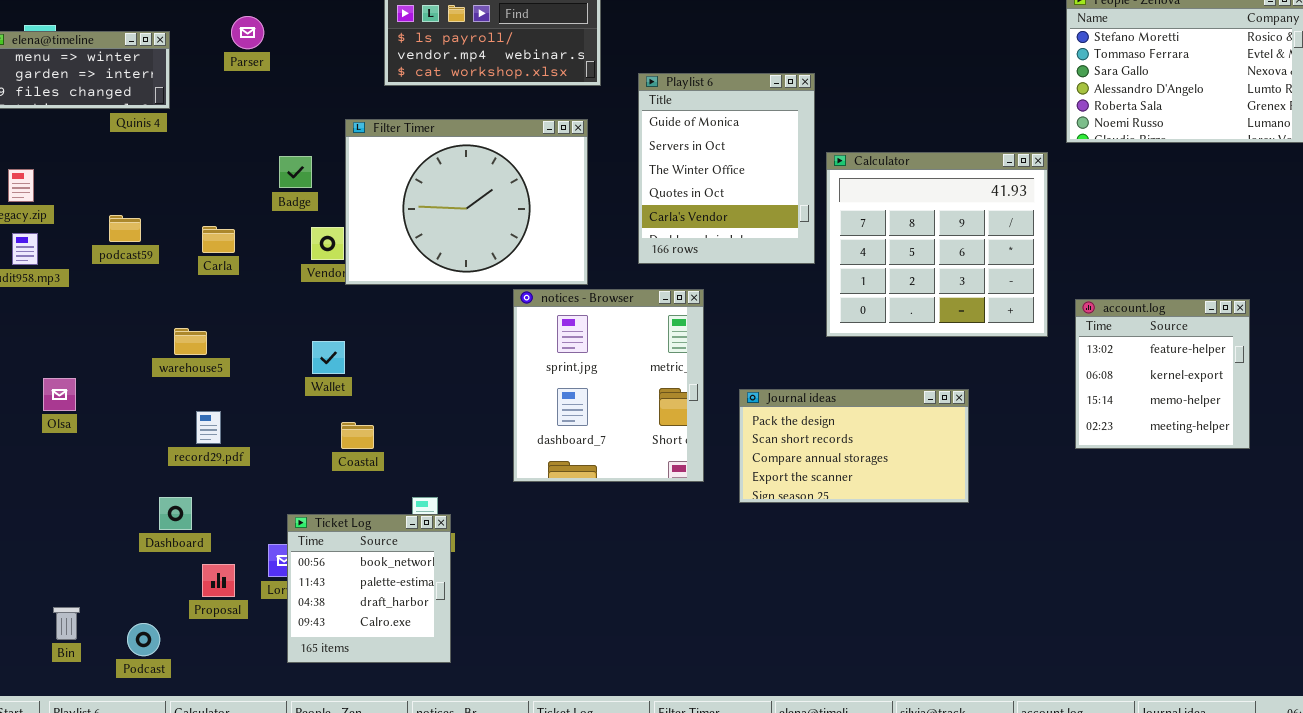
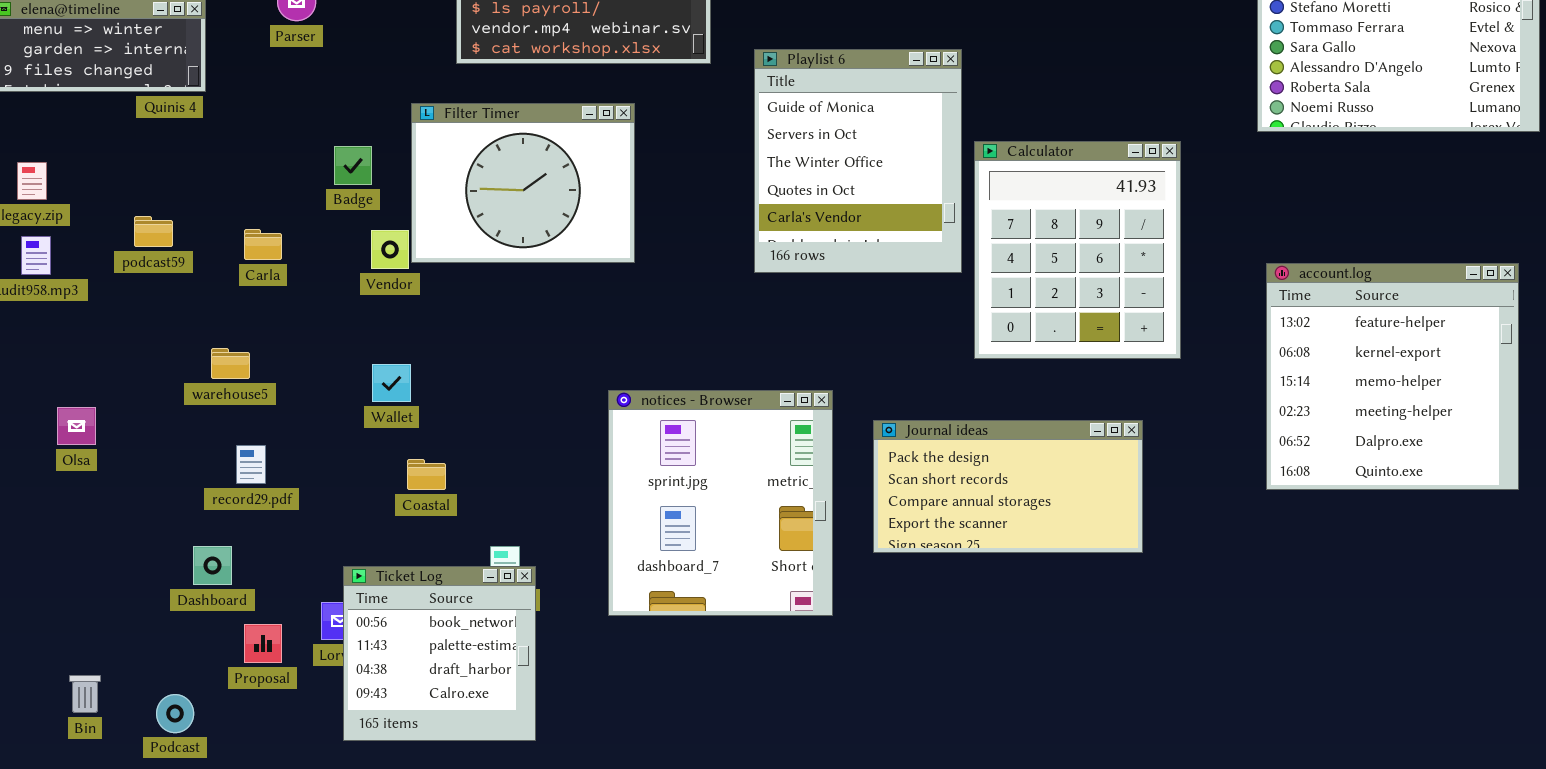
Filter Timer: [345,119,588,285] -> [411,103,635,263], resized
Calculator: [826,152,1048,337] -> [974,141,1181,359], resized
notices - Browser: [513,289,704,482] -> [608,390,833,616], moved
account.log: [1075,299,1250,449] -> [1266,263,1519,490], resized

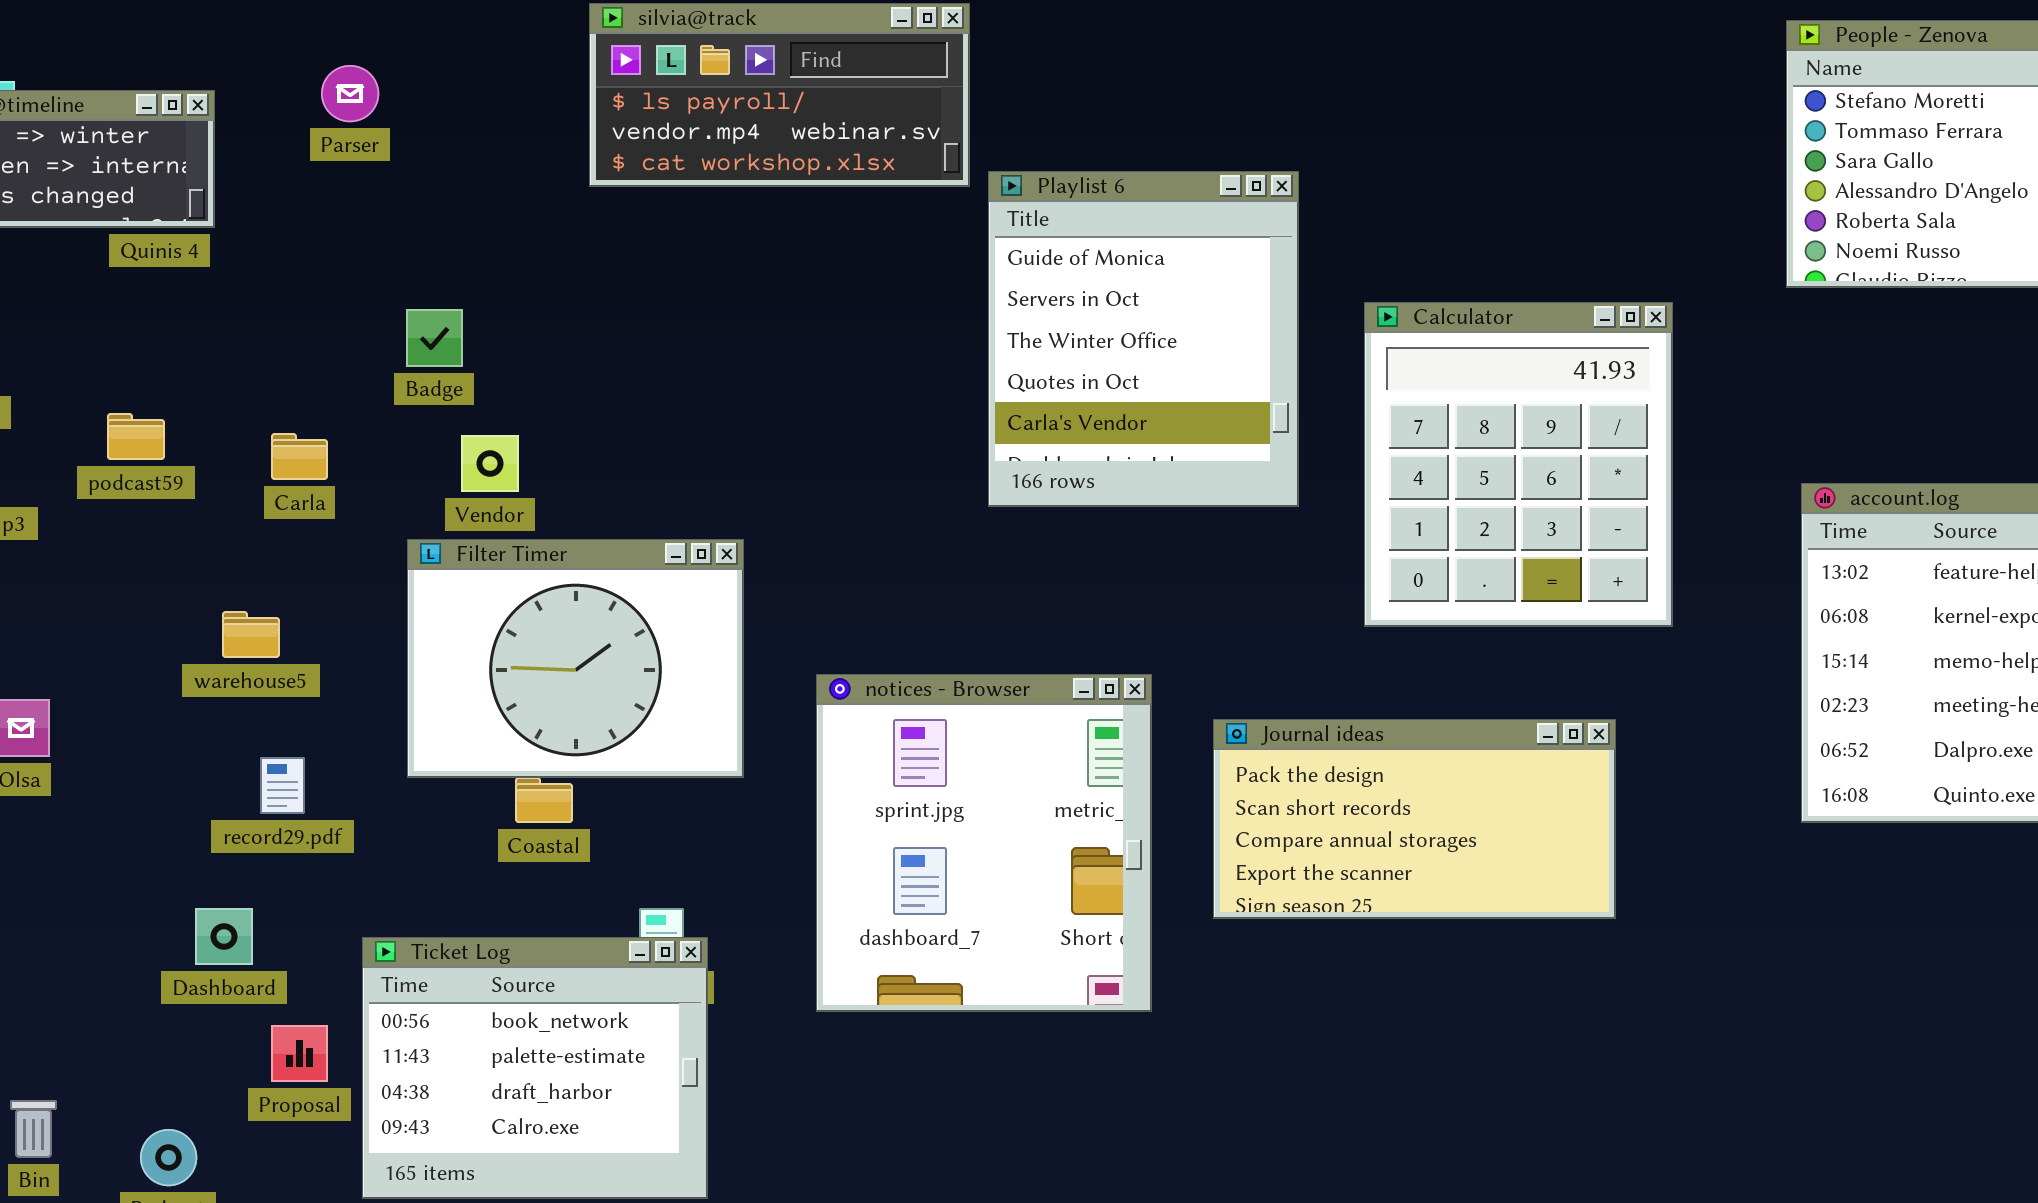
Playlist 6: [754,49,962,273] -> [988,171,1299,507], moved
Filter Timer: [411,103,635,263] -> [407,539,744,778], moved
Ticket Log: [343,566,536,741] -> [362,937,708,1199], resized

